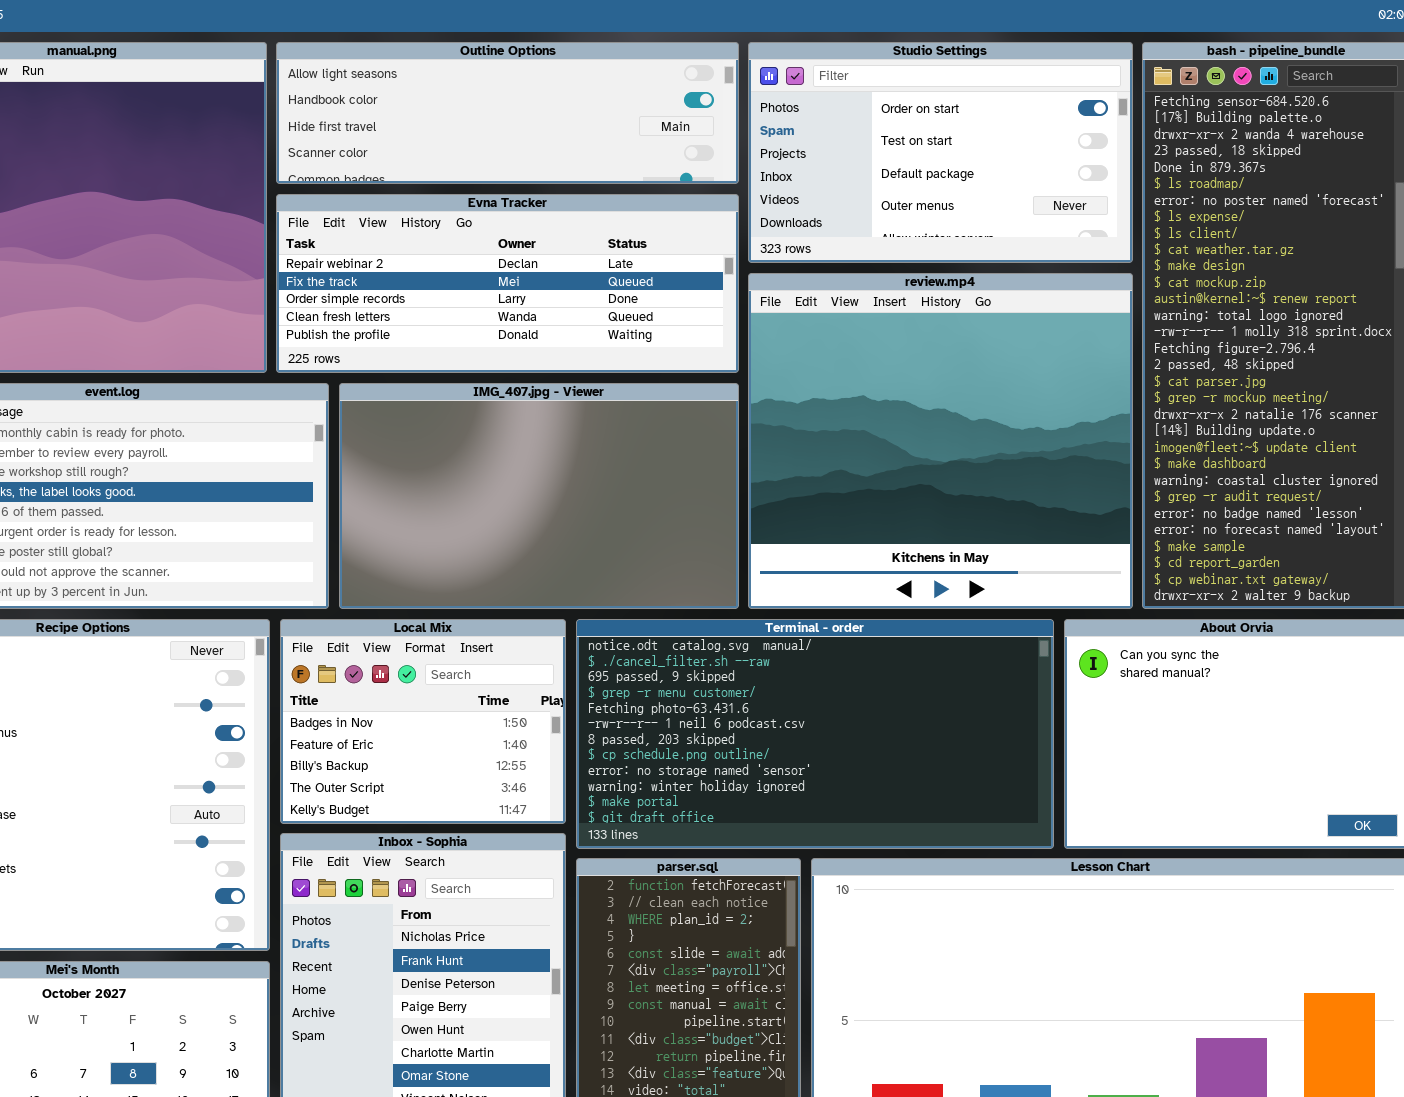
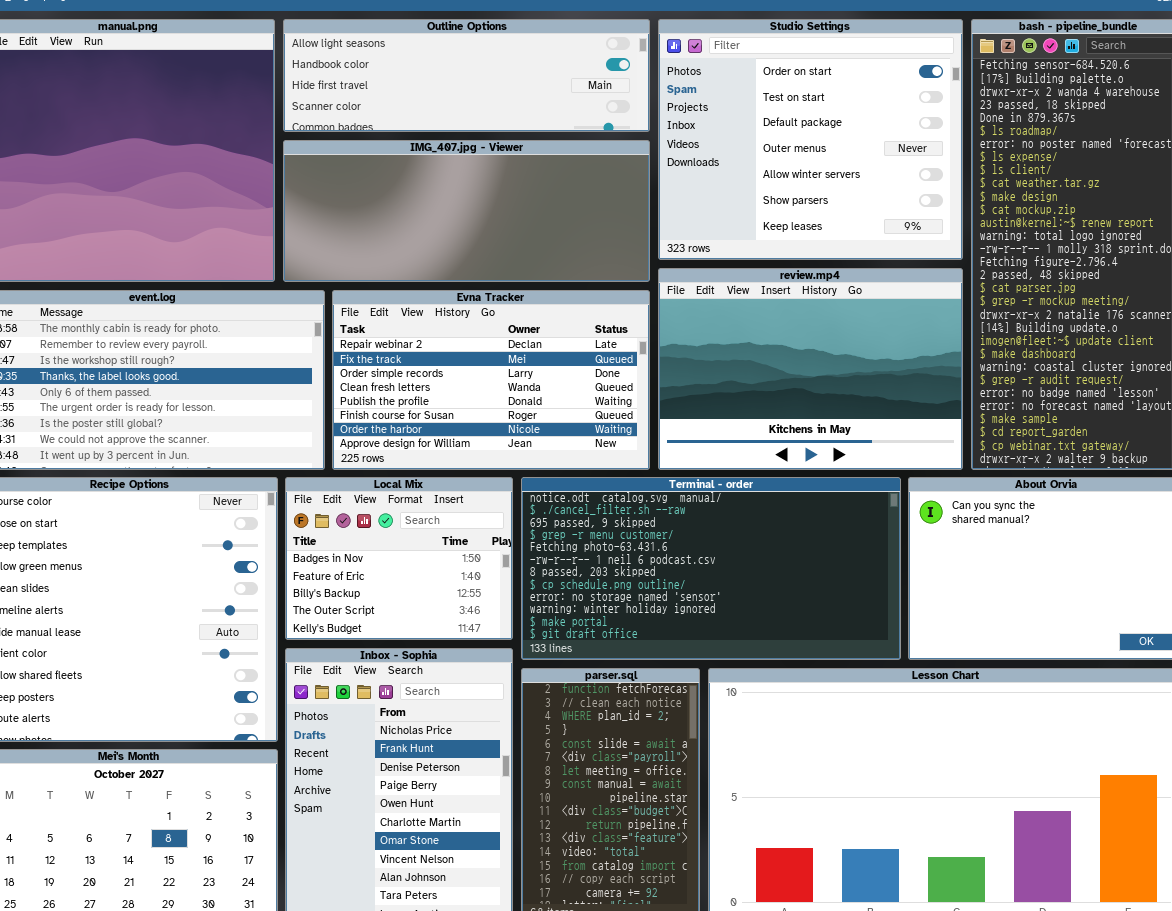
Studio Settings: [748,42,1133,263] -> [658,19,963,260], resized
Evna Tracker: [276,194,739,373] -> [332,290,650,470], moved, resized
review.mp4: [748,273,1133,609] -> [658,268,963,470], resized
IMG_407.jpg - Viewer: [339,383,739,609] -> [283,140,650,282], moved, resized

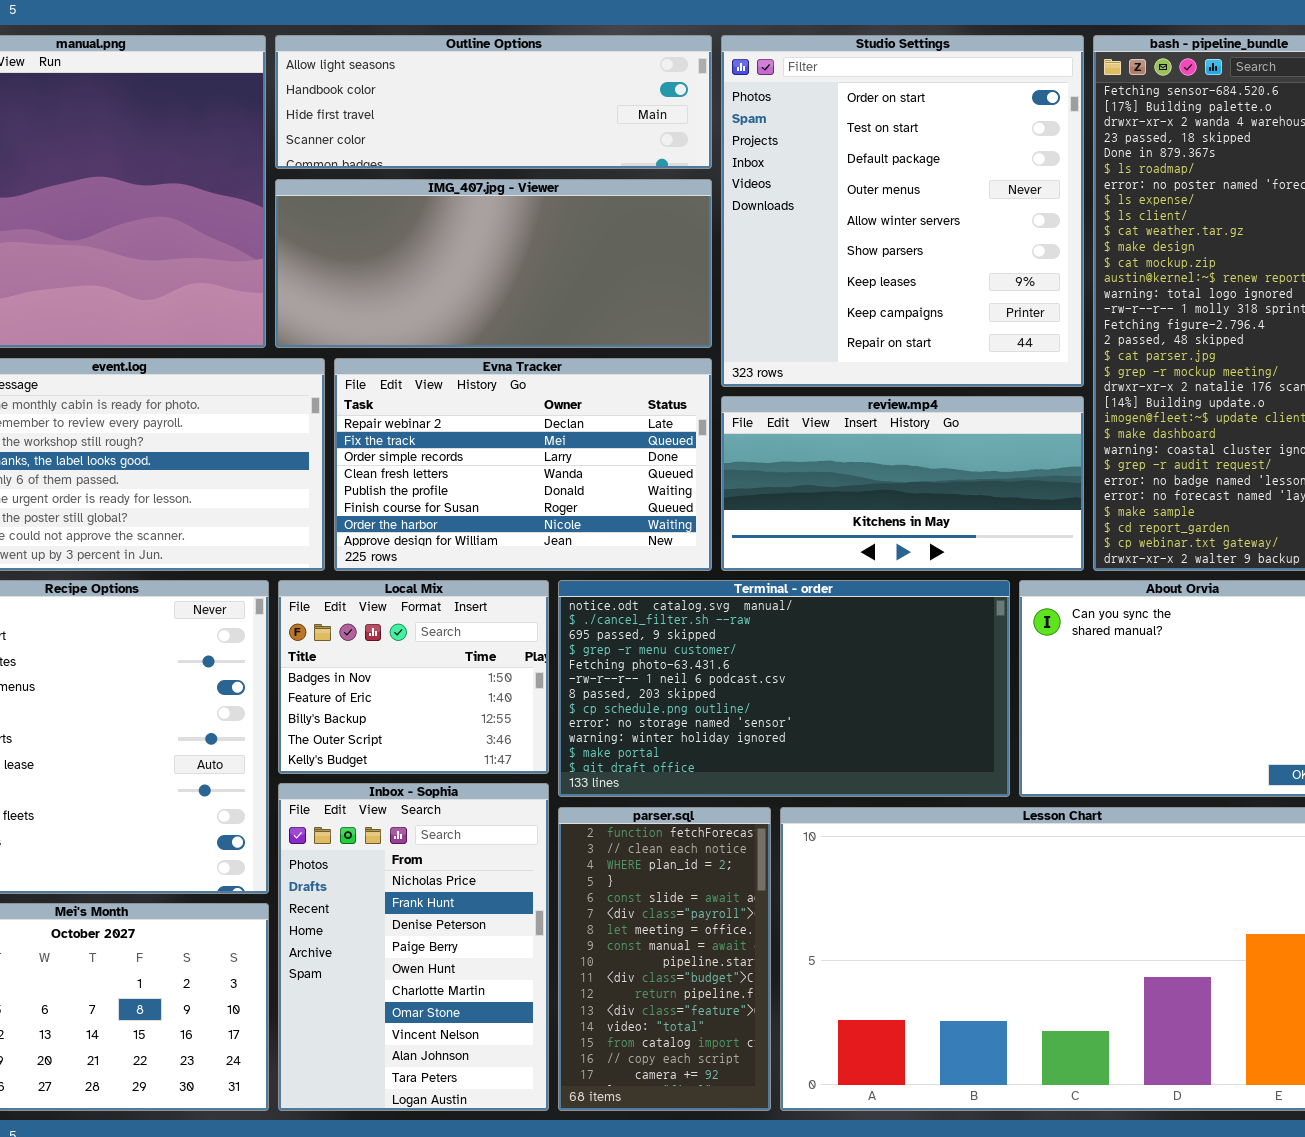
Studio Settings: [658,19,963,260] -> [721,35,1084,387], resized
review.mp4: [658,268,963,470] -> [721,396,1084,571], resized

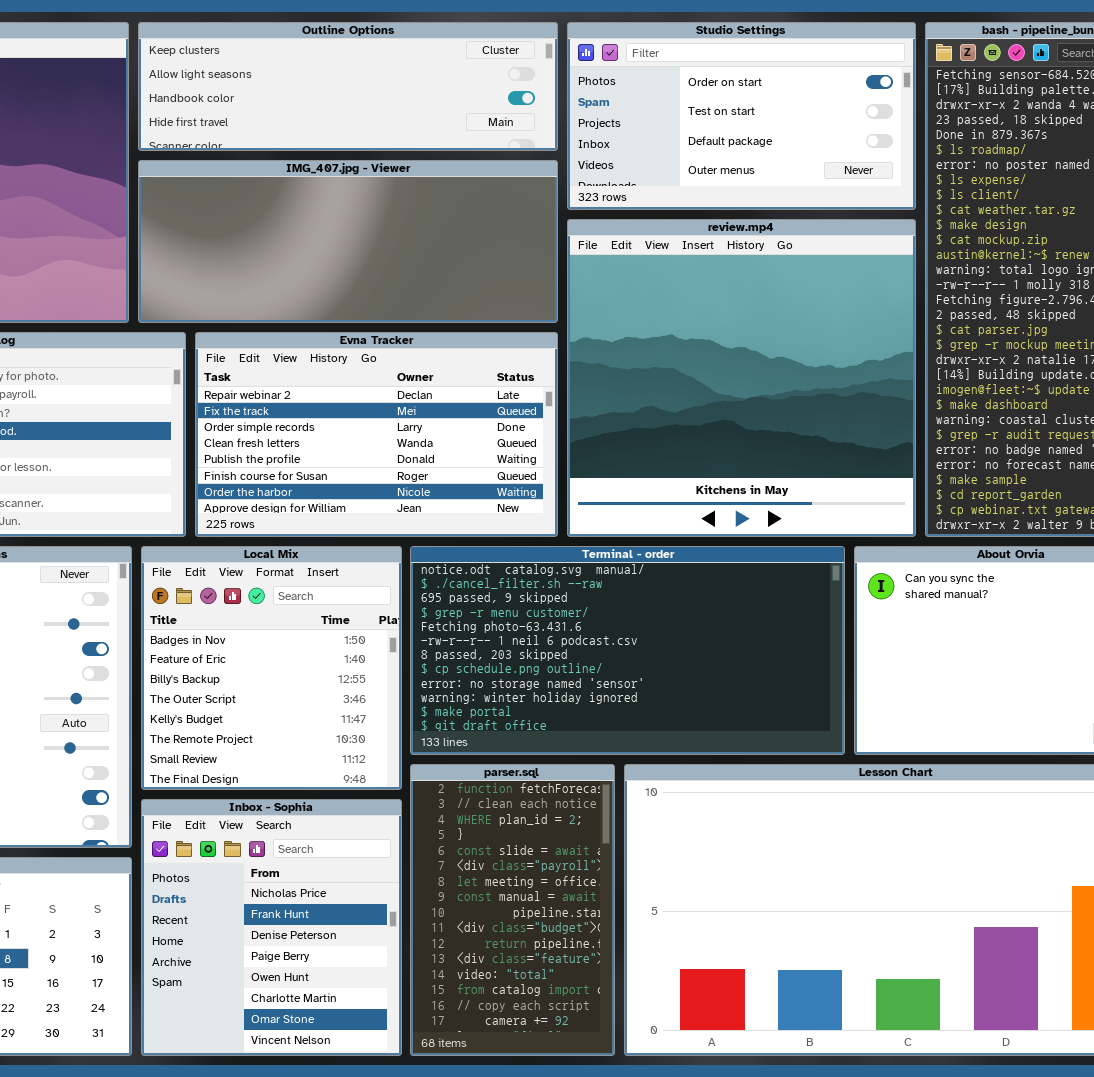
Outline Options: [275,35,712,169] -> [138,22,558,151], scrolled up 1 row
Studio Settings: [721,35,1084,387] -> [567,22,916,210], resized
review.mp4: [721,396,1084,571] -> [567,219,916,537], resized
Local Mix: [278,580,549,774] -> [141,546,402,790], resized
Inbox - Sophia: [278,783,549,1111] -> [141,799,402,1056], resized

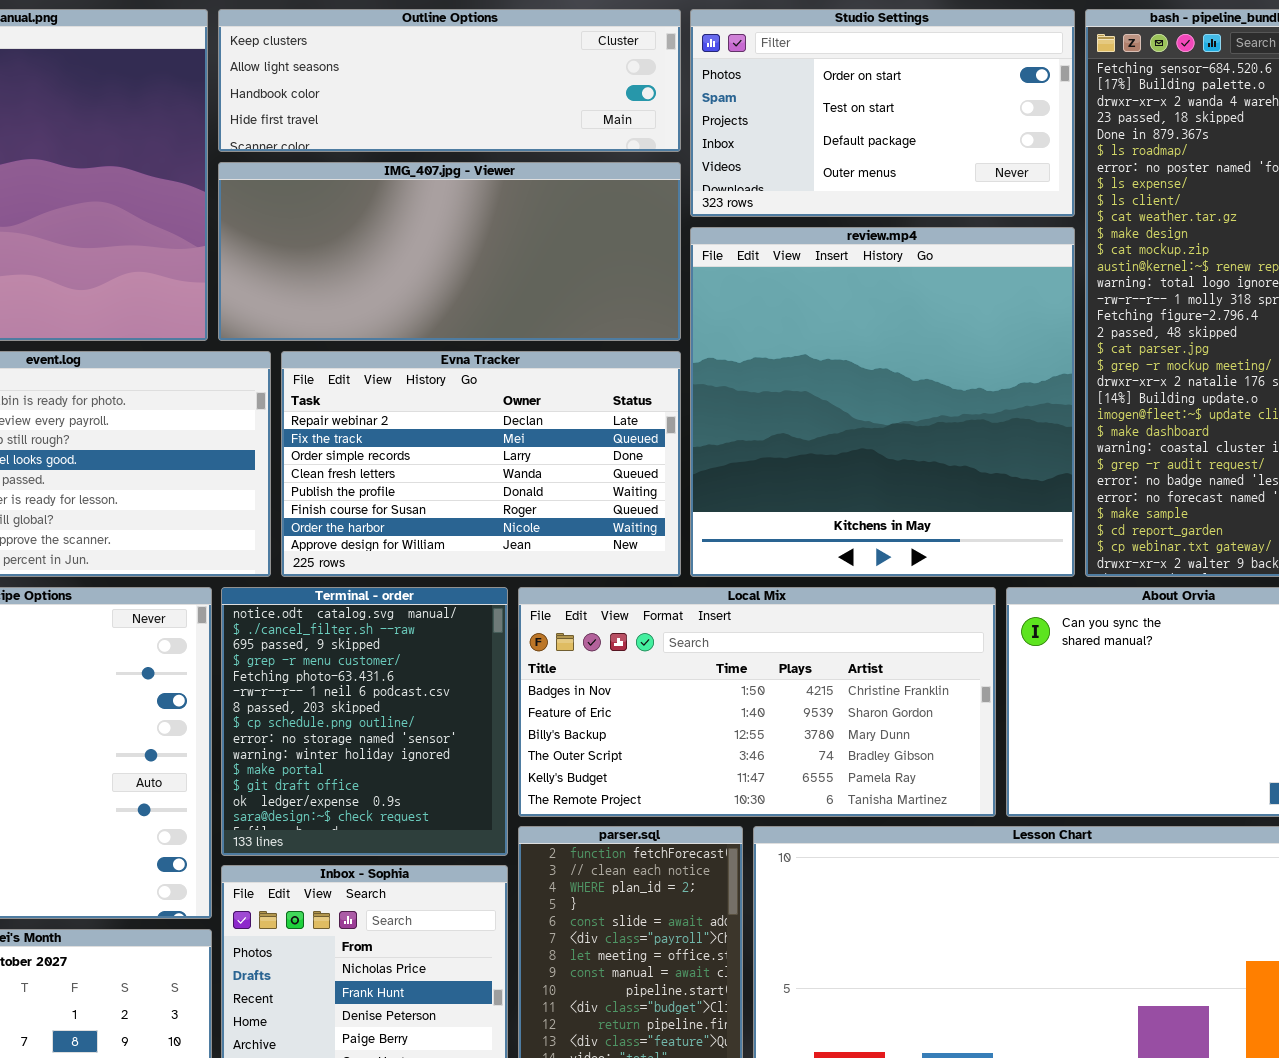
Local Mix: [141,546,402,790] -> [518,587,996,817], moved, resized
Terminal - order: [410,546,845,755] -> [221,587,508,856], moved, resized

